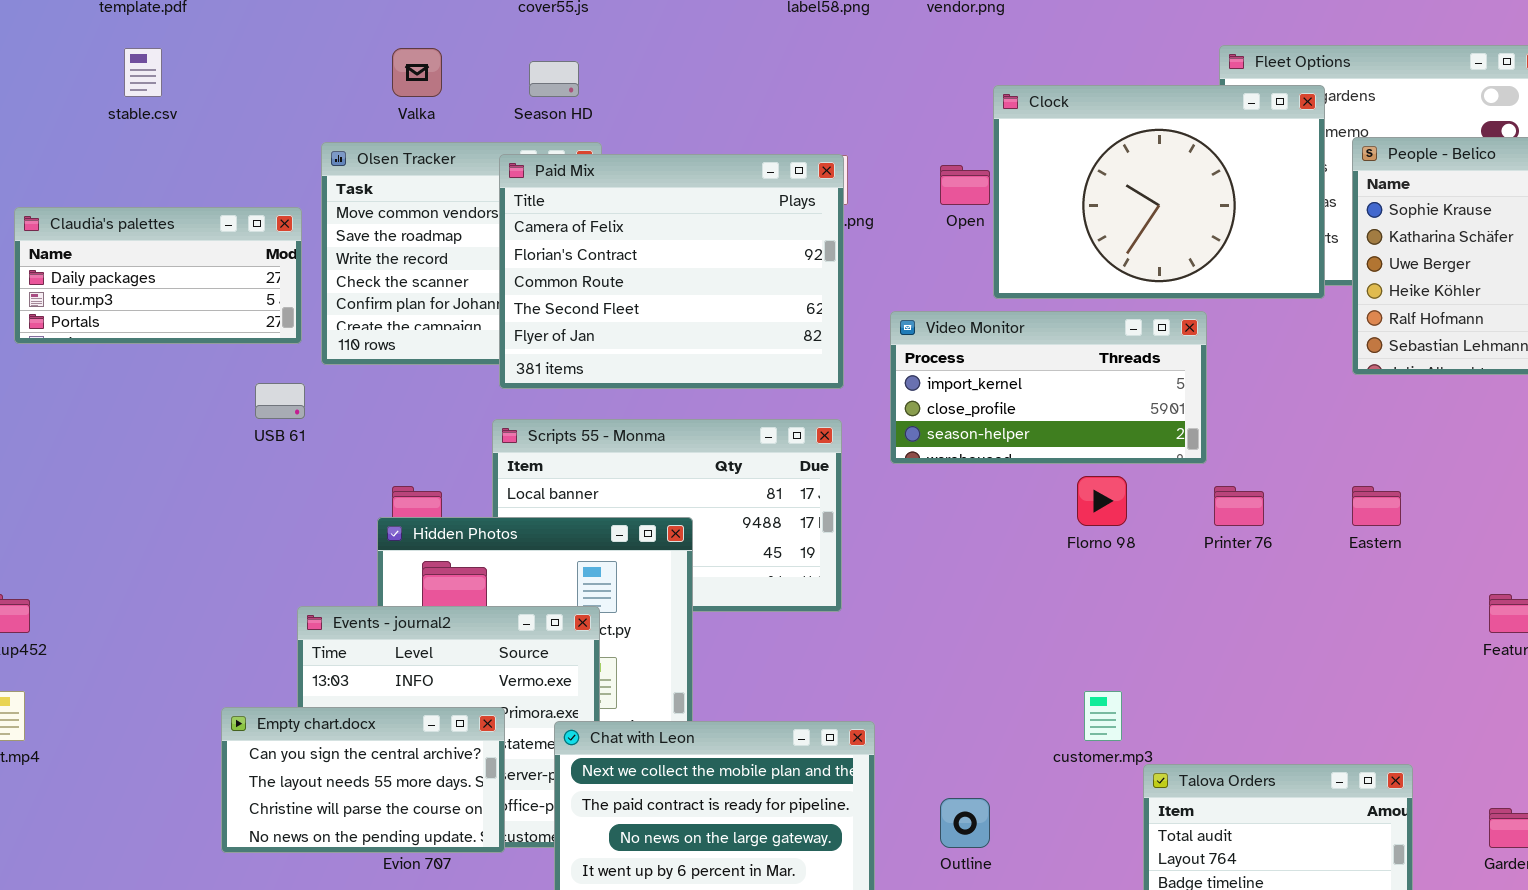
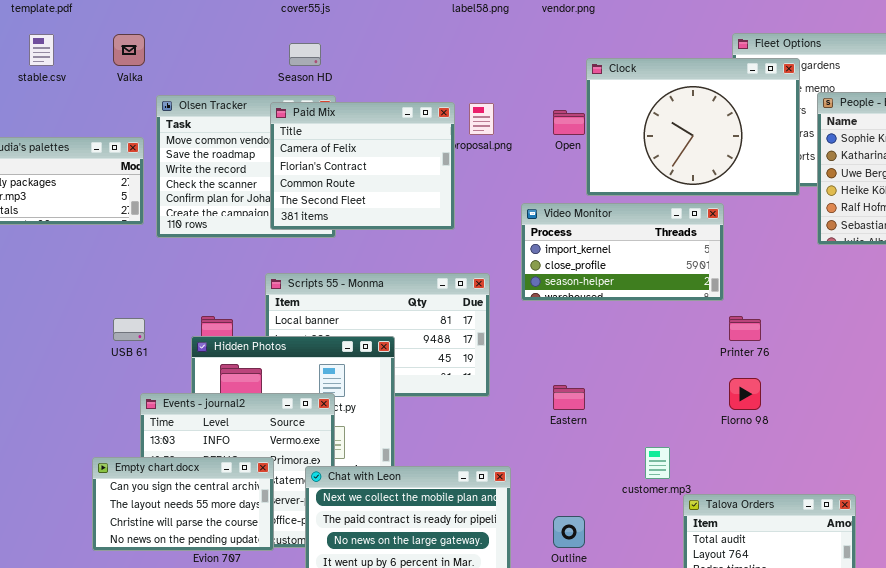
Valka: [392,48,442,97] -> [113,34,145,66], moved
Paid Mix: [499,154,844,389] -> [270,102,455,230], resized
USB 61: [255,383,305,419] -> [113,318,145,341], moved
Florno 98: [1077,476,1127,526] -> [729,378,761,410], moved
Eastern: [1352,486,1401,526] -> [553,385,585,410], moved

